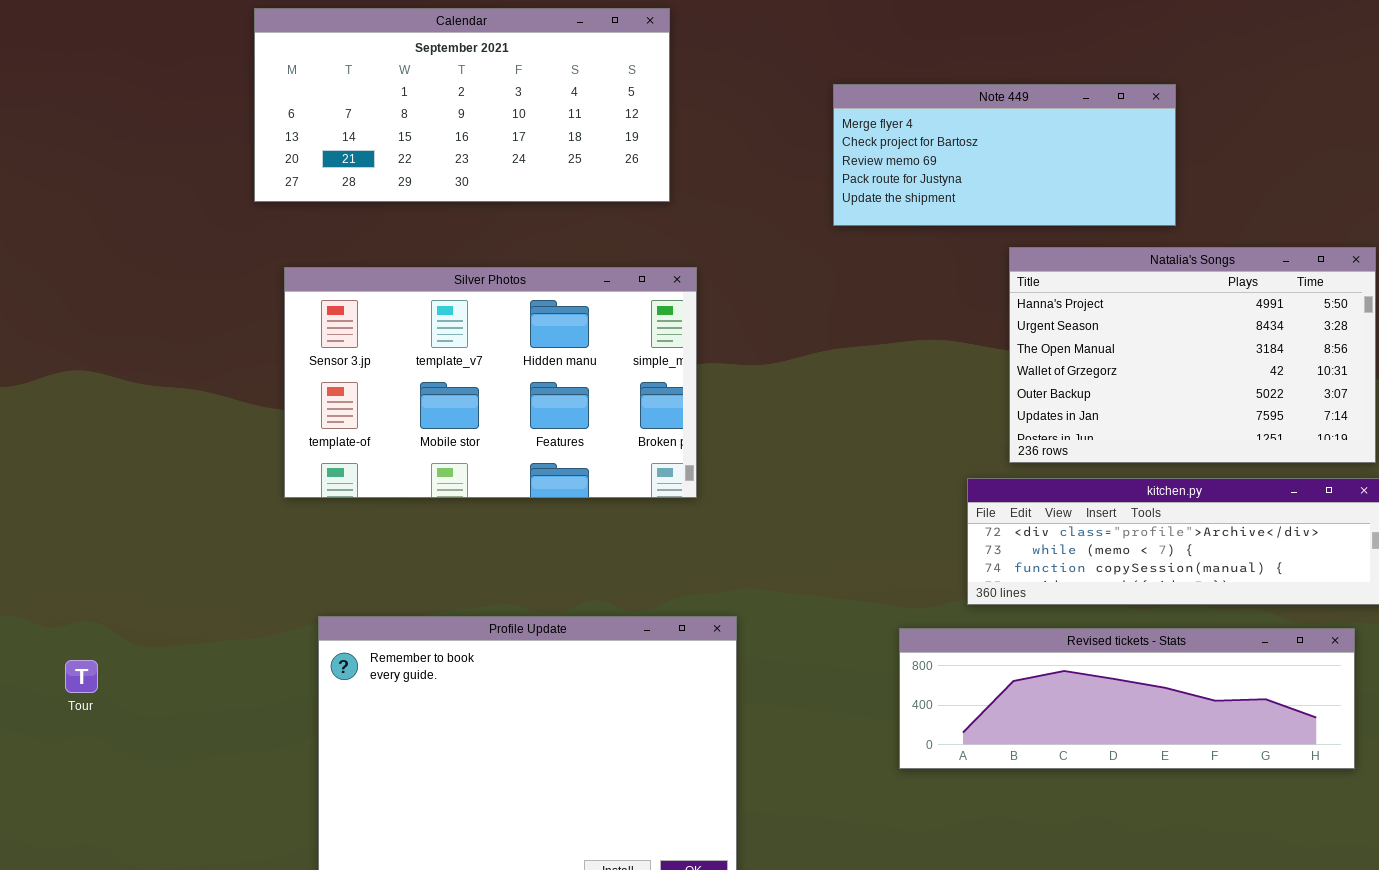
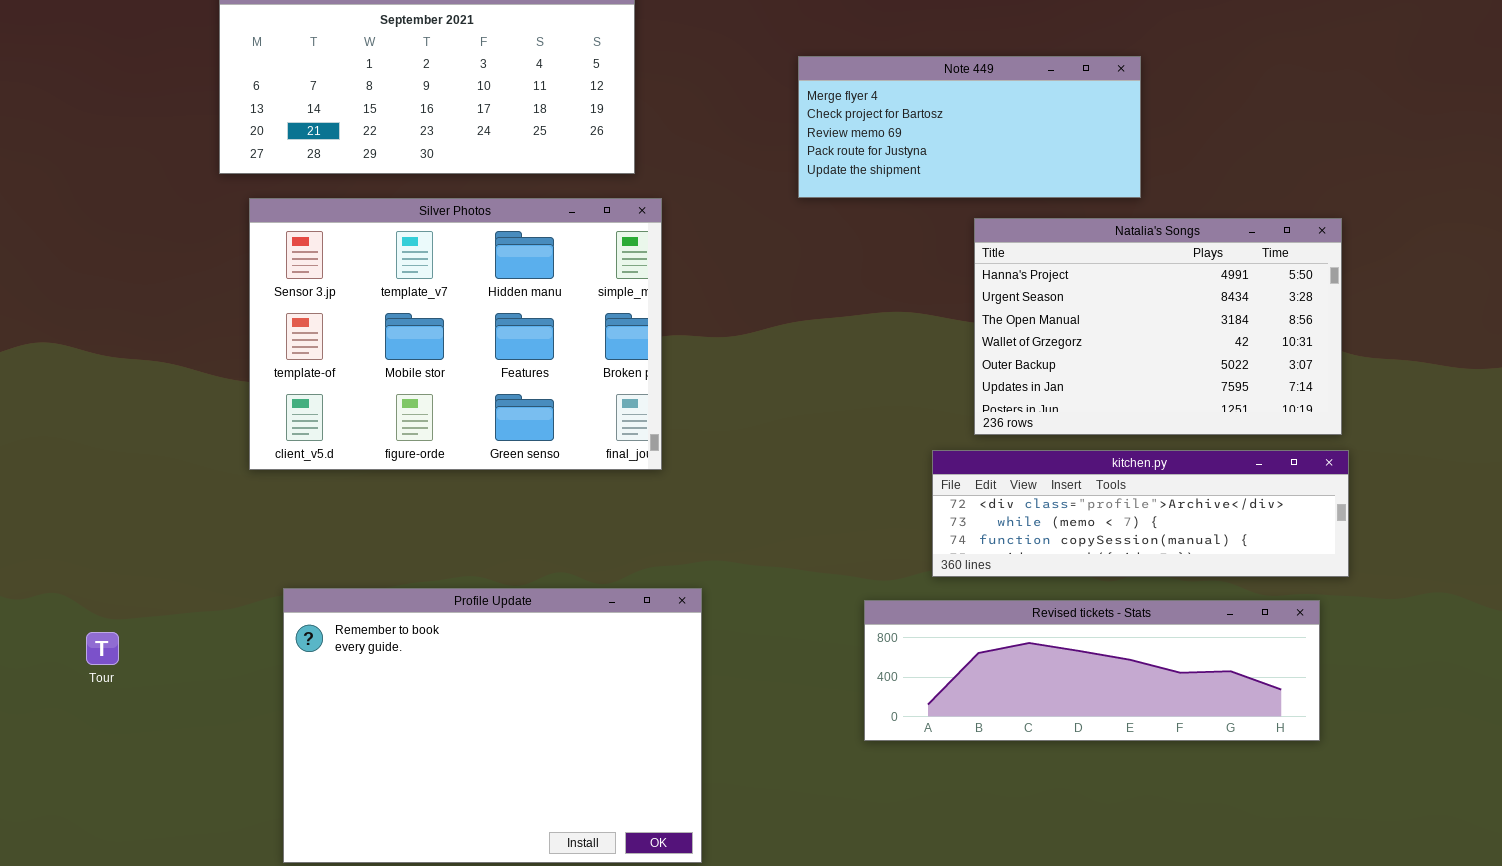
Silver Photos: [284,267,697,498] -> [249,198,662,470], resized
Tour: [65,660,98,693] -> [86,632,119,665], moved

